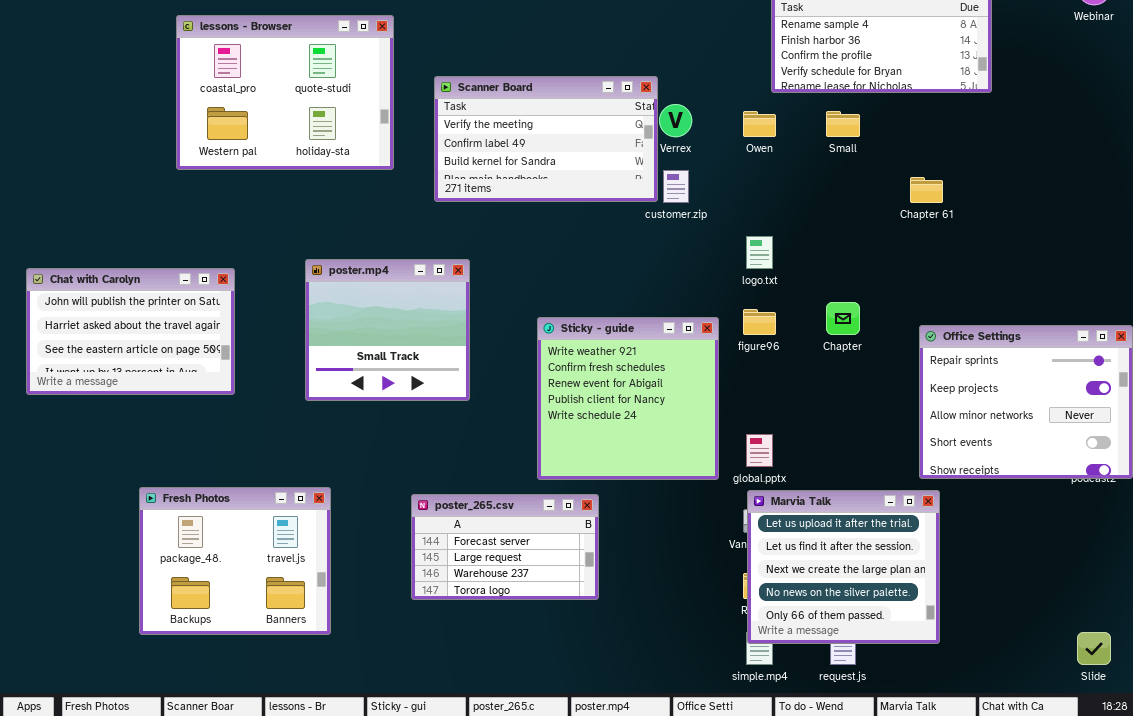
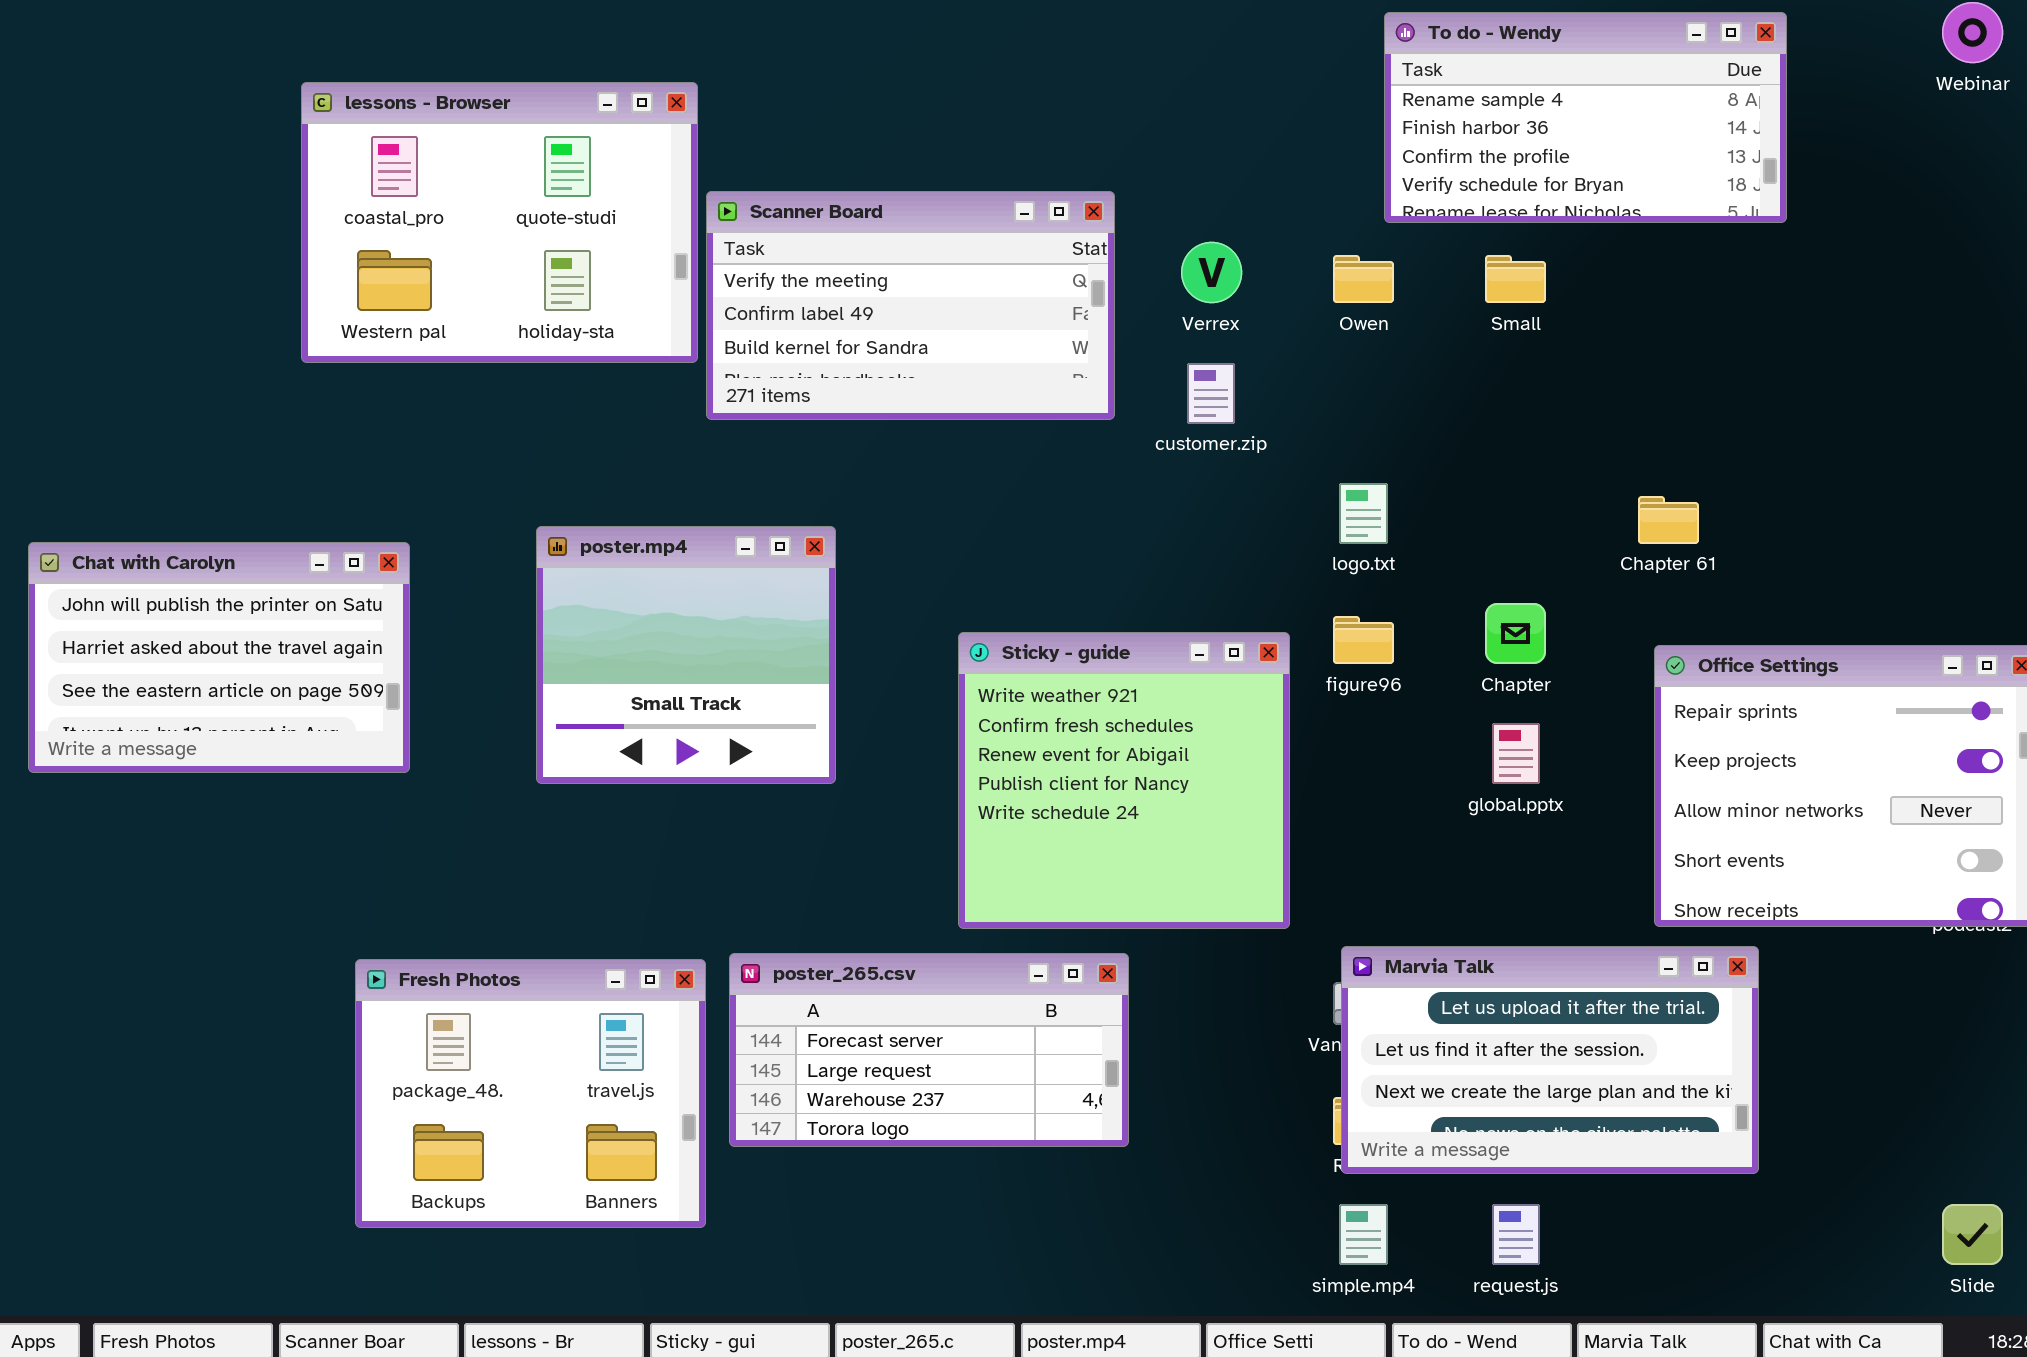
Scanner Board: [434,76,658,202] -> [706,191,1115,420], moved
Chapter 61: [910,177,943,203] -> [1638,496,1699,544], moved
global.pptx: [746,434,773,467] -> [1492,723,1540,784], moved
Fresh Photos: [139,487,331,635] -> [355,959,706,1228], moved
Marvia Talk: [747,490,940,644] -> [1341,946,1759,1174], resized
poster_265.csv: [411,494,599,600] -> [729,953,1129,1147], resized

